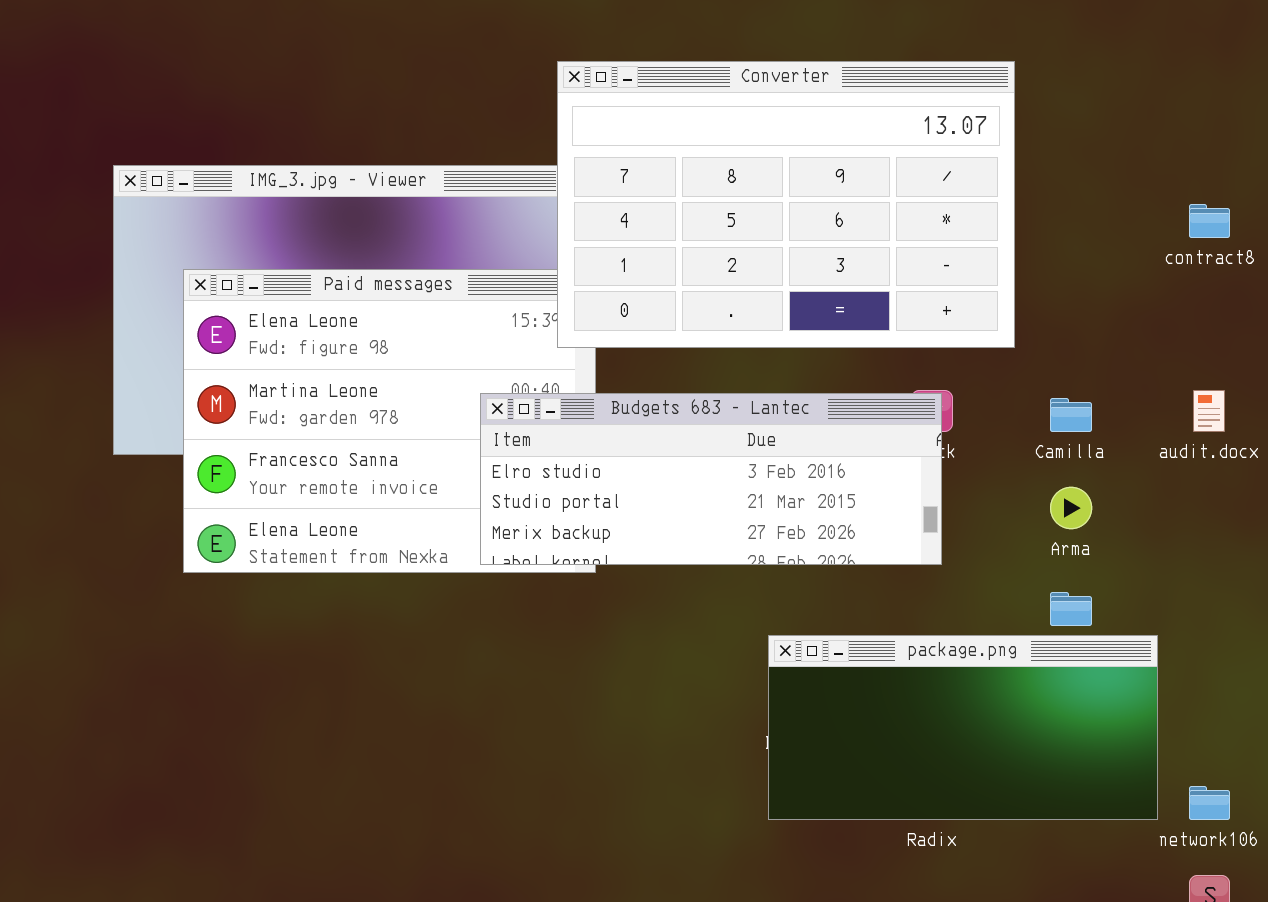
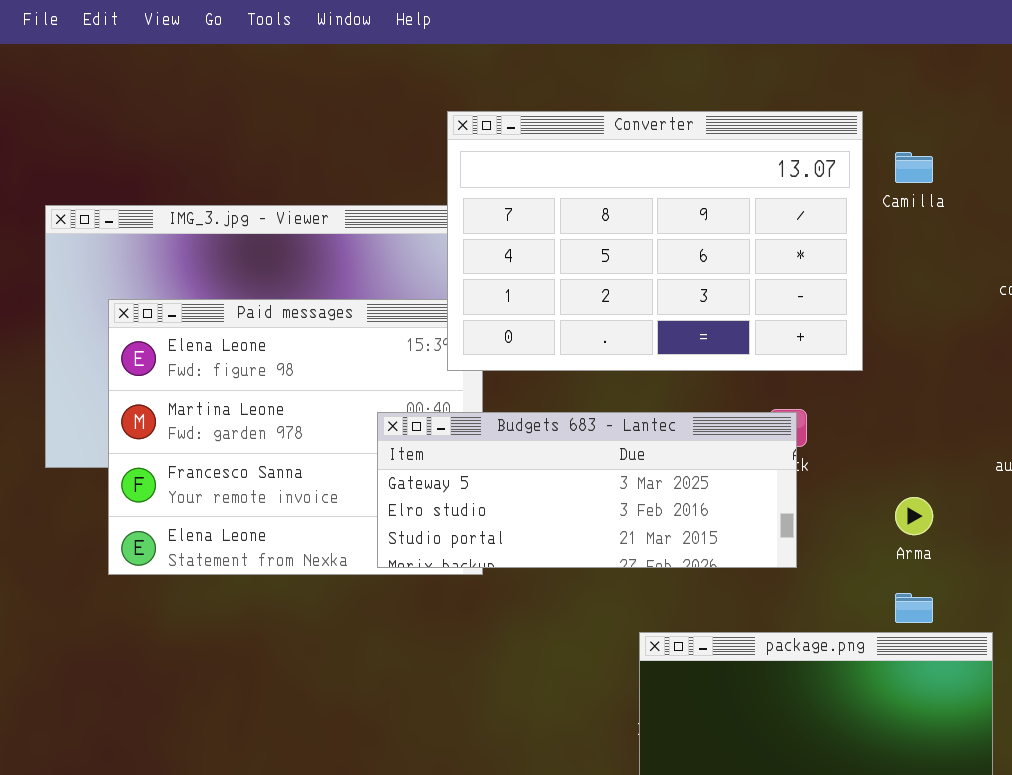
Budgets 683 - Lantec: [480,393,942,565] -> [377,412,797,568], scrolled up 1 row
Camilla: [1050,398,1092,432] -> [895,152,933,183], moved

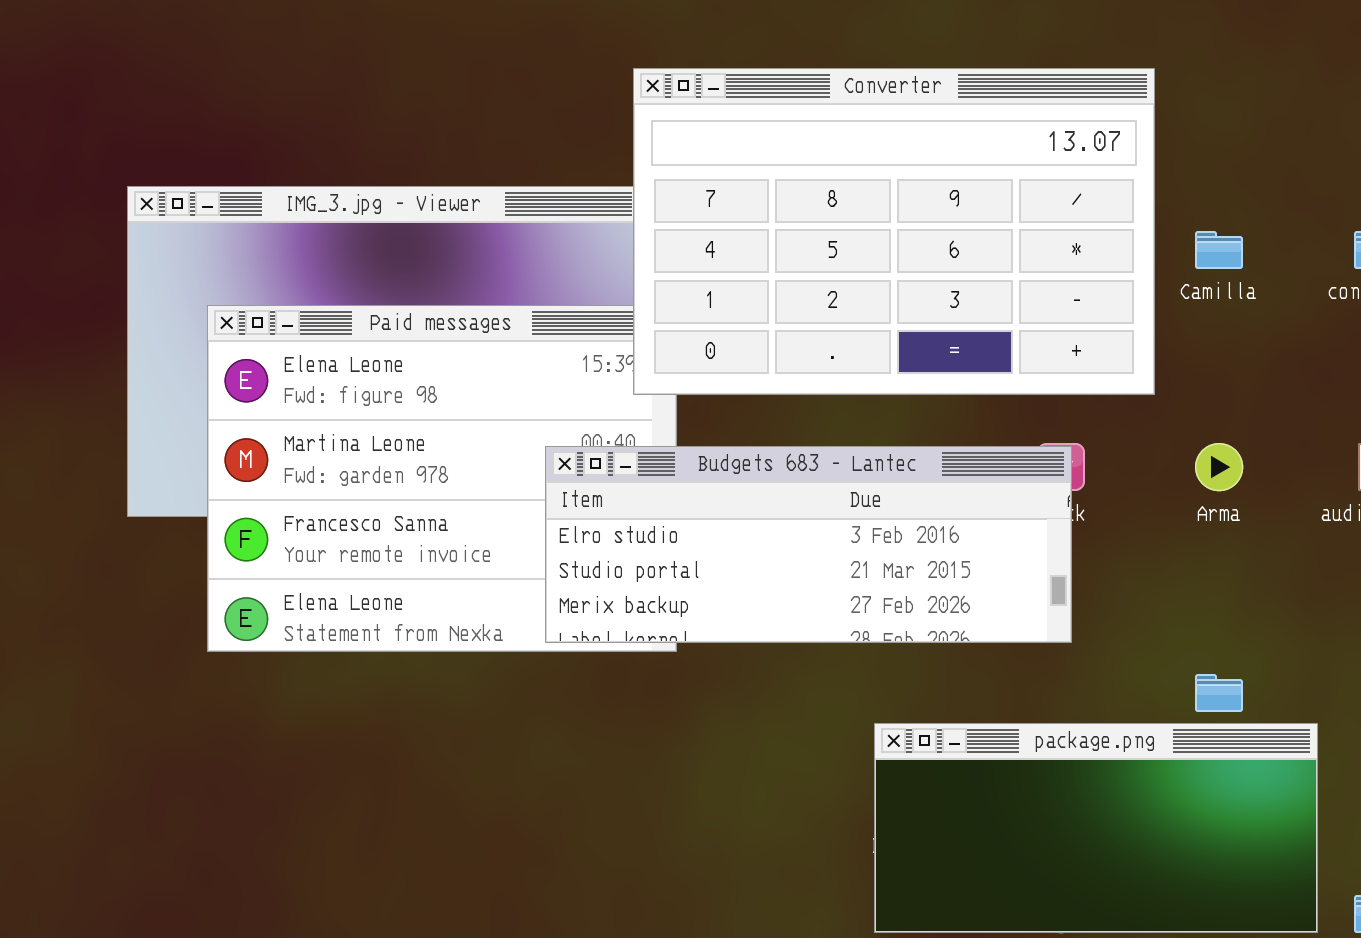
Camilla: [895,152,933,183] -> [1195,231,1243,269], moved
Budgets 683 - Lantec: [377,412,797,568] -> [545,446,1072,643], scrolled down 1 row
Arma: [895,497,933,535] -> [1195,443,1243,491], moved

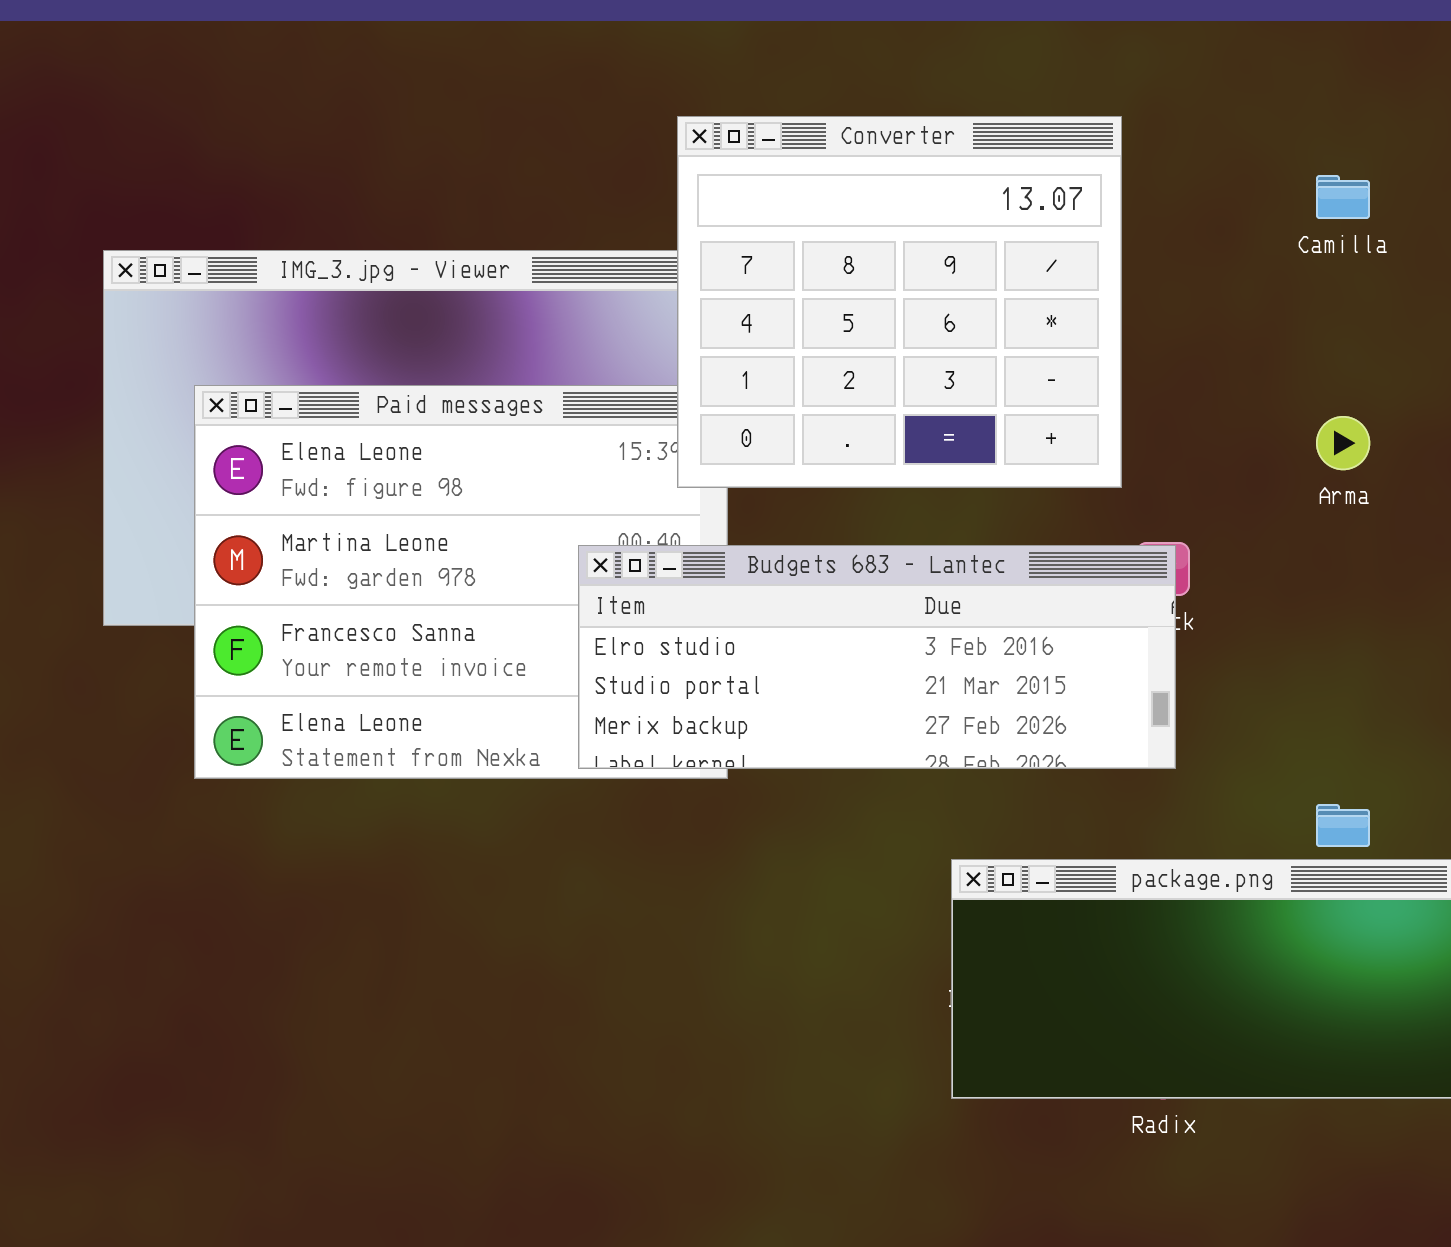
Converter: [633,68,1155,395] -> [677,116,1122,488], resized
Camilla: [1195,231,1243,269] -> [1316,175,1370,219], moved
Arma: [1195,443,1243,491] -> [1316,416,1370,470], moved

